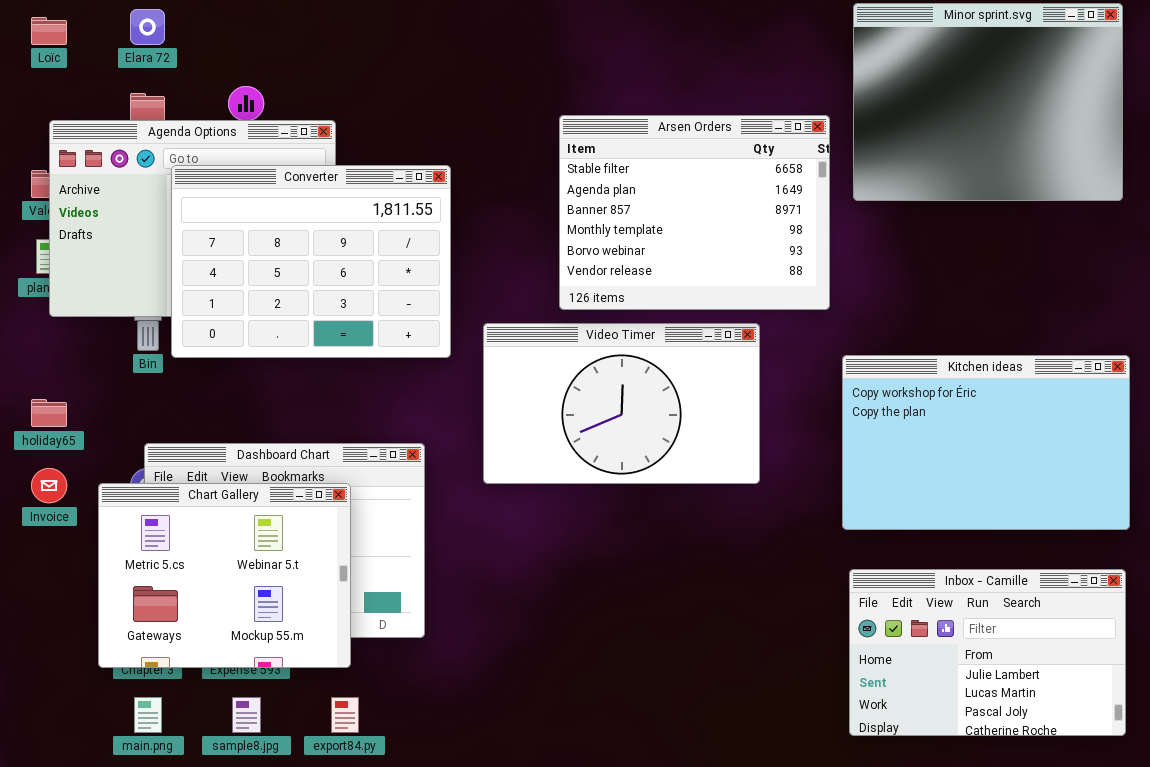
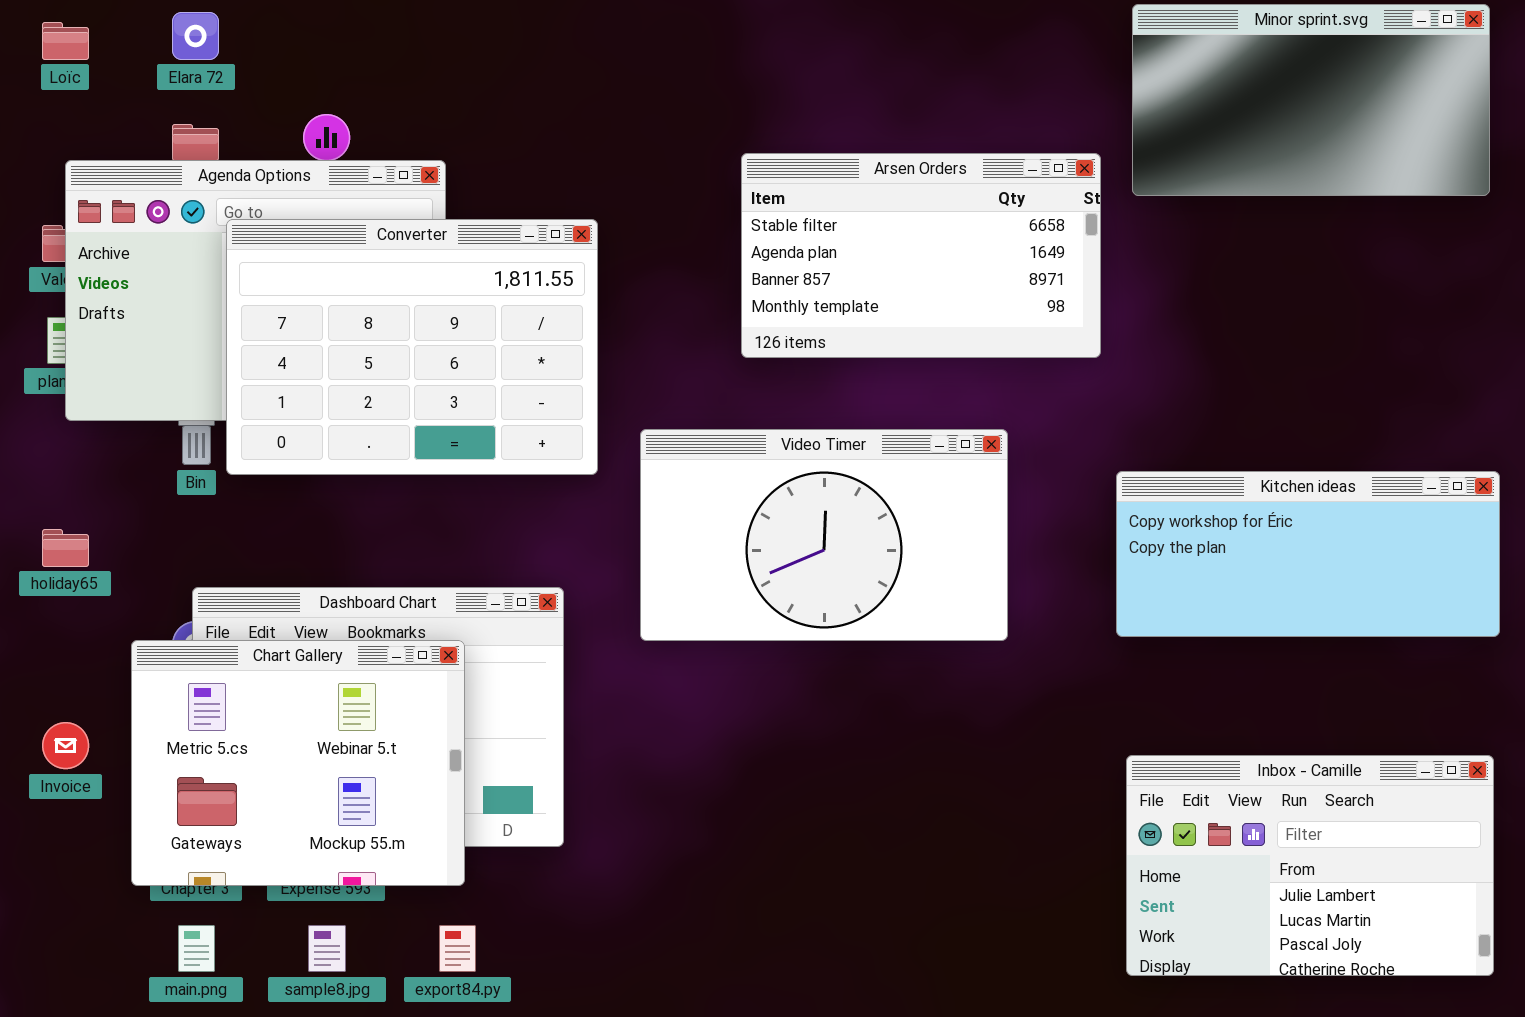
Minor sprint.svg: [853,3,1123,201] -> [1132,4,1490,196], resized
Arsen Orders: [559,115,830,310] -> [741,153,1101,358], resized
Kitchen ideas: [842,355,1130,530] -> [1116,471,1500,637], resized
Invoice: [31,468,67,503] -> [42,722,89,769], moved

